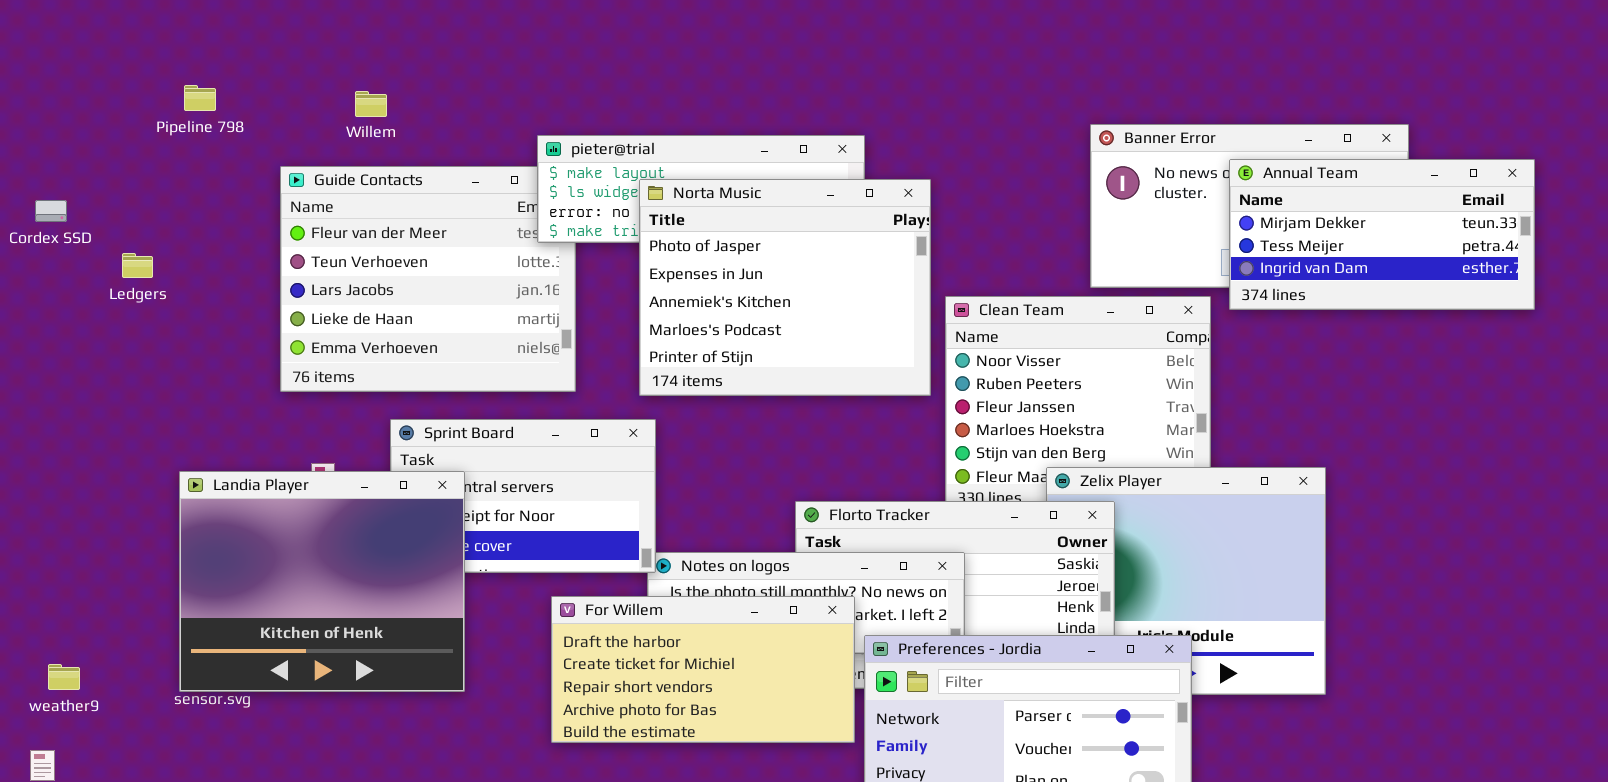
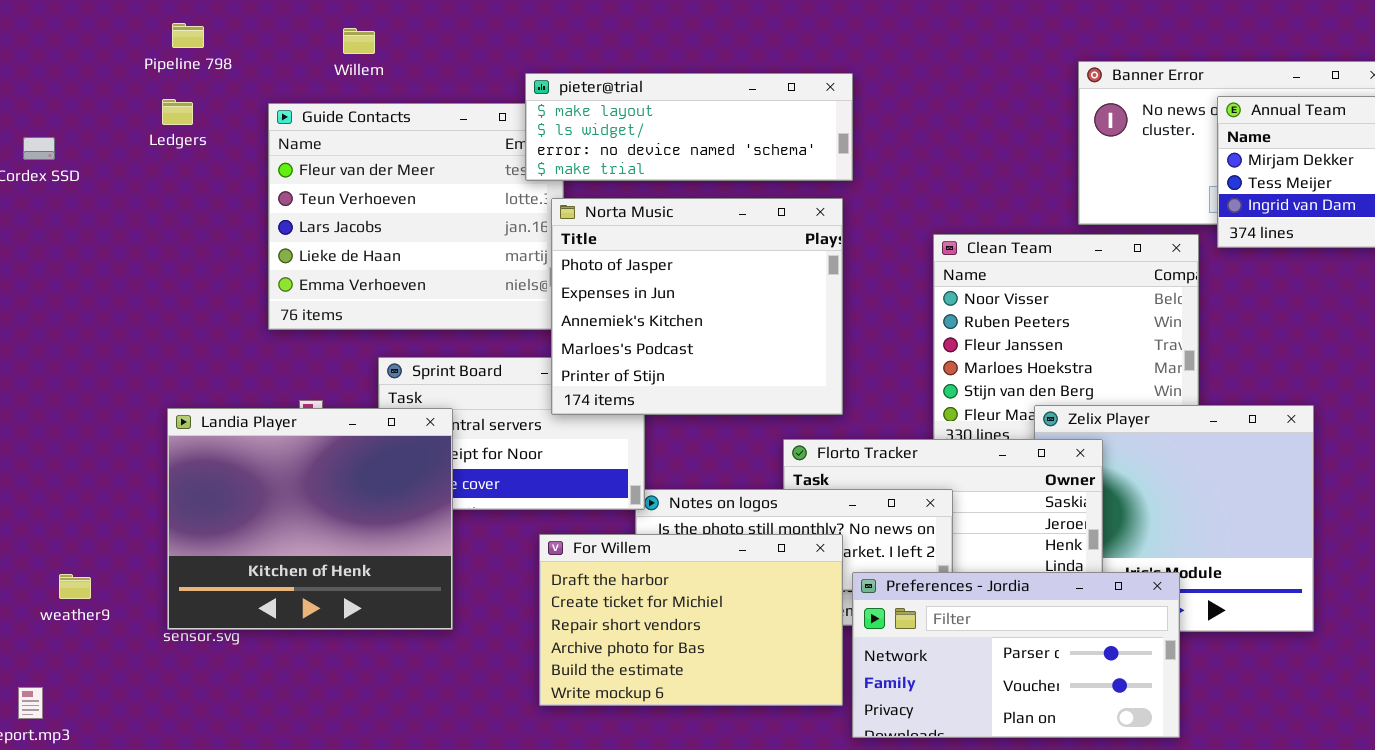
Norta Music: [639,179,931,396] -> [551,198,843,415], moved
Ledgers: [122,253,153,278] -> [162,99,193,125], moved
For Willem: [551,596,855,743] -> [539,534,843,706], resized
weather9: [48,664,80,690] -> [59,574,91,599], moved

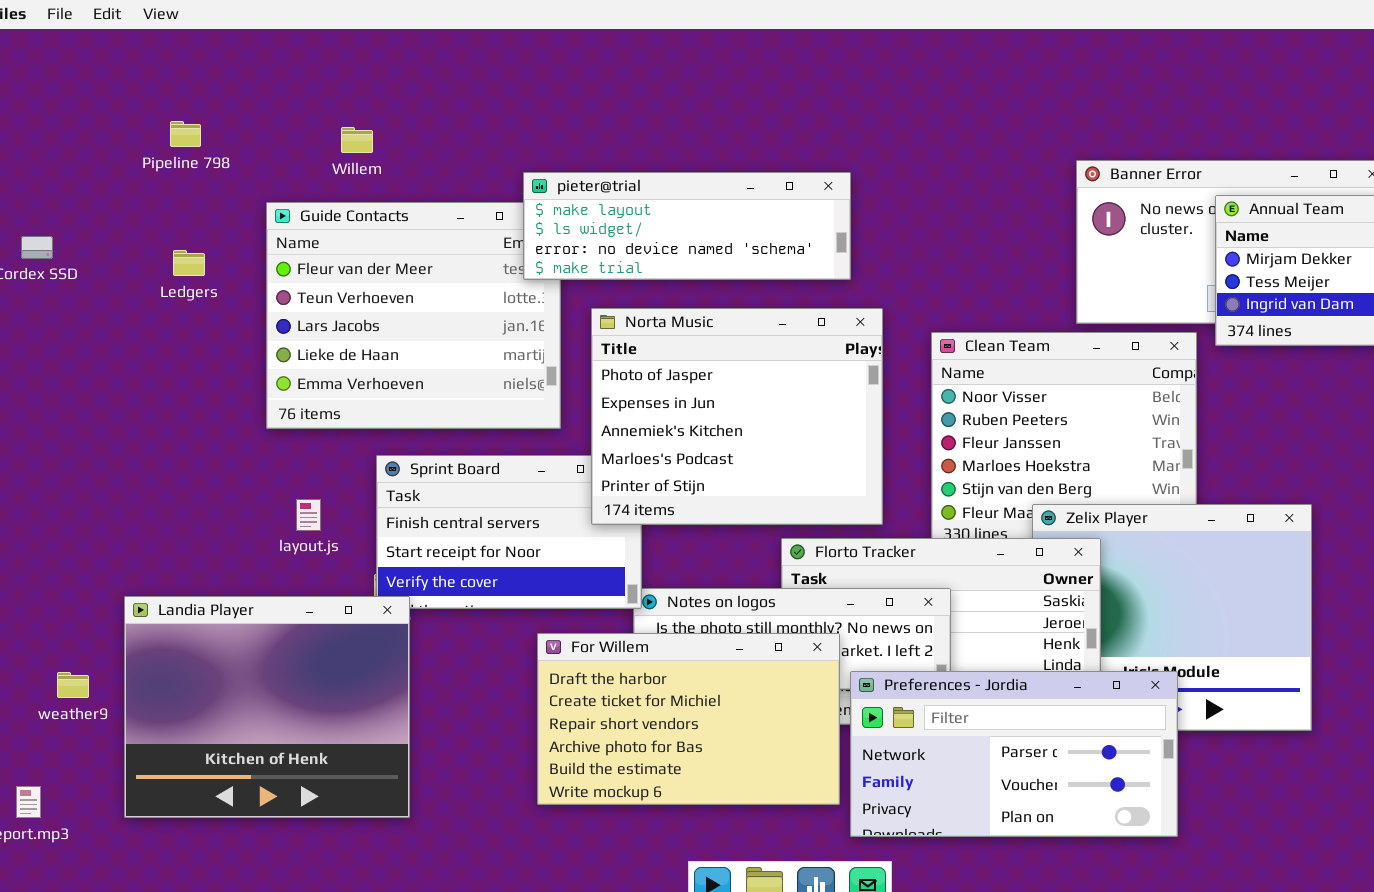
Ledgers: [162,99,193,125] -> [173,250,205,276], moved
Norta Music: [551,198,843,415] -> [591,308,883,525], moved
Landia Player: [167,408,453,630] -> [124,596,410,818], moved

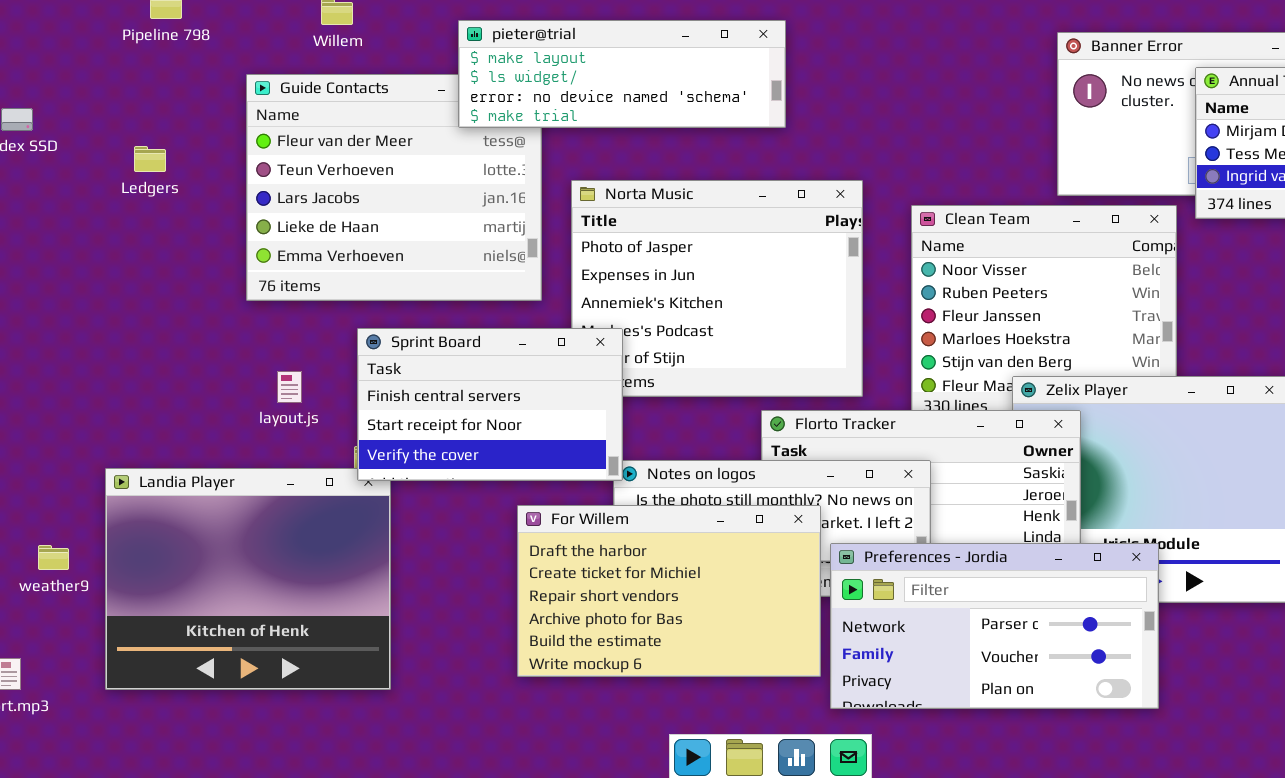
pieter@trial: [523,172,851,280] -> [458,20,786,128], moved
Ledgers: [173,250,205,276] -> [134,146,166,172], moved
Sprint Board: [376,455,642,609] -> [357,328,623,481], raised

